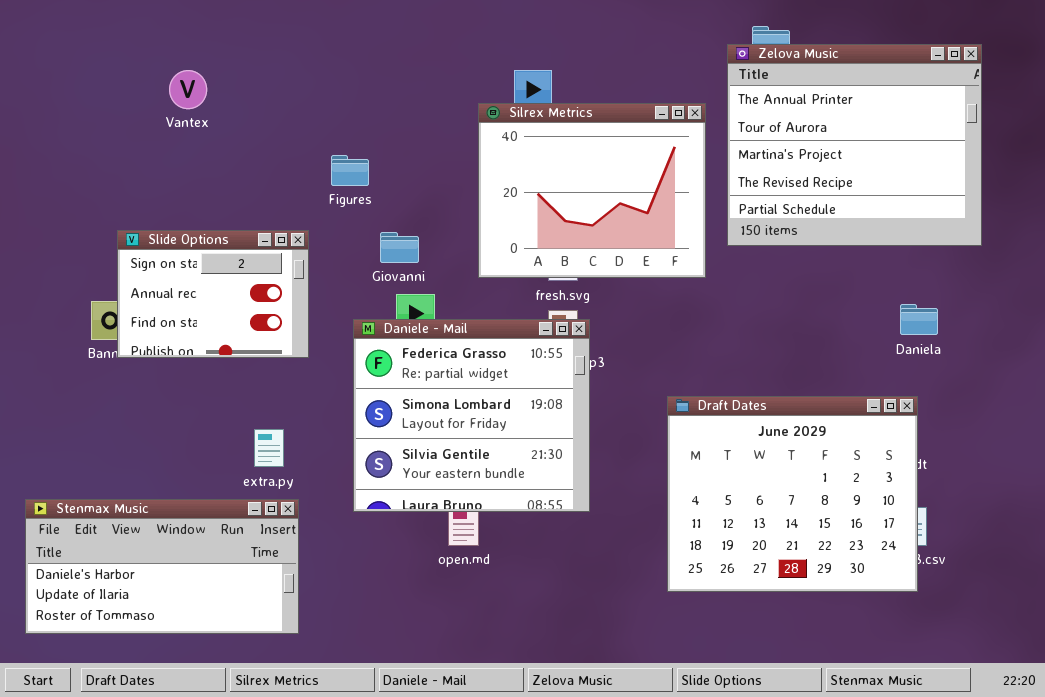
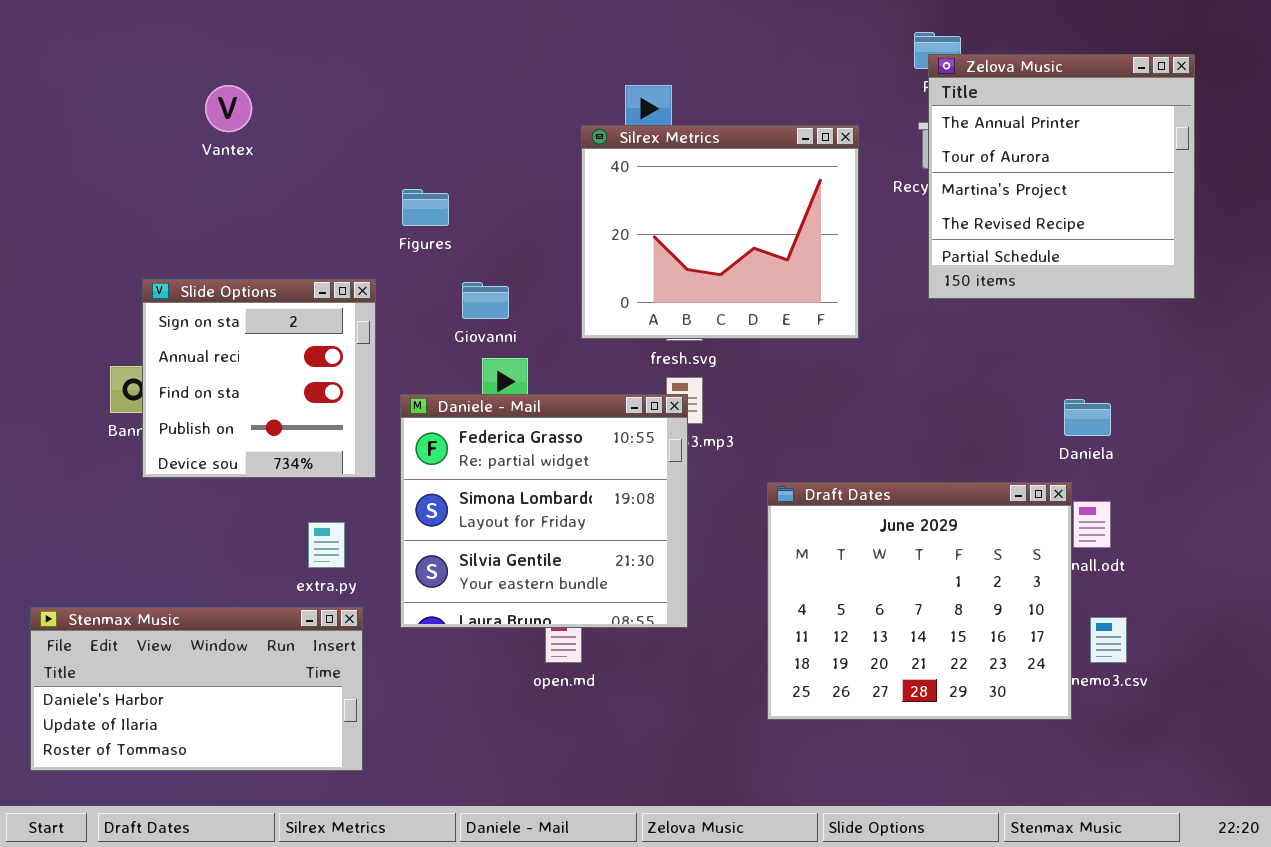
Zelova Music: [727,44,982,246] -> [928,54,1195,299], resized
Slide Options: [117,230,309,358] -> [142,279,376,478], resized
Daniela: [900,304,938,335] -> [1064,399,1111,436], moved
Daniele - Mail: [353,319,590,512] -> [400,394,688,628], moved
Draft Dates: [667,396,918,592] -> [767,482,1072,720], moved

